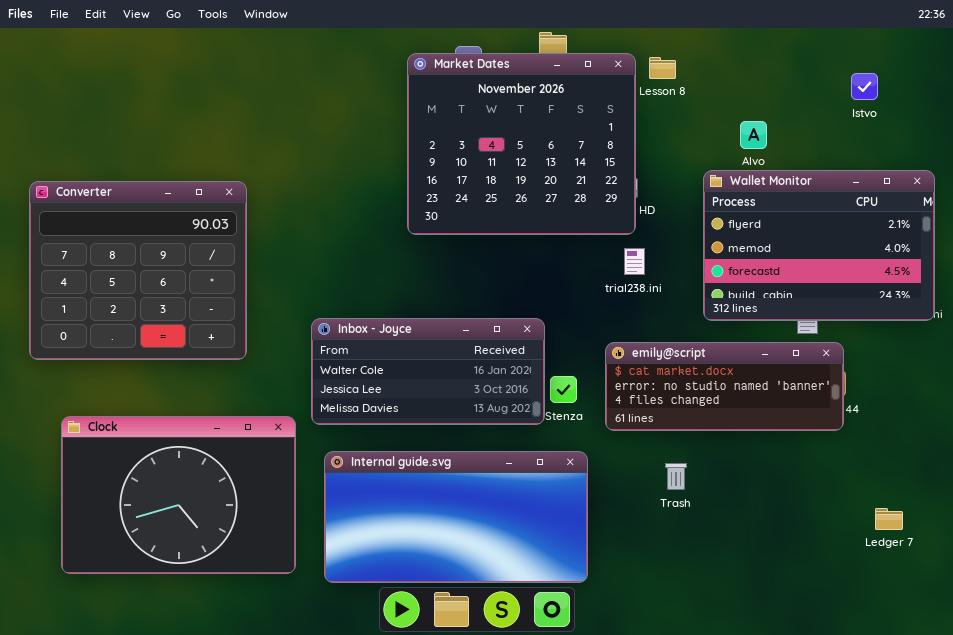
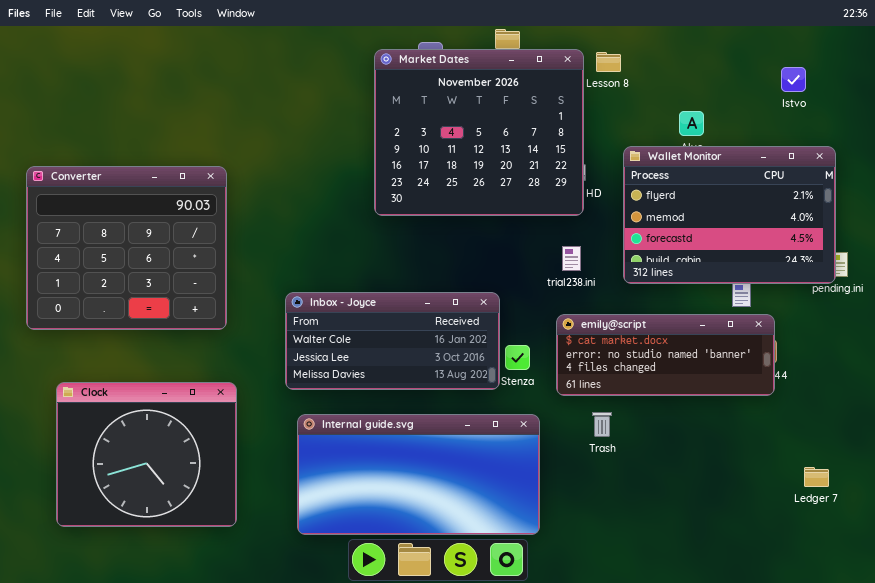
Wallet Monitor: [703,170,935,321] -> [623,146,836,284], moved
trial238.ini: [624,248,645,275] -> [562,246,581,271], moved
Clock: [61,416,296,574] -> [56,382,237,527], resized
Trash: [665,463,687,490] -> [592,412,612,437], moved

